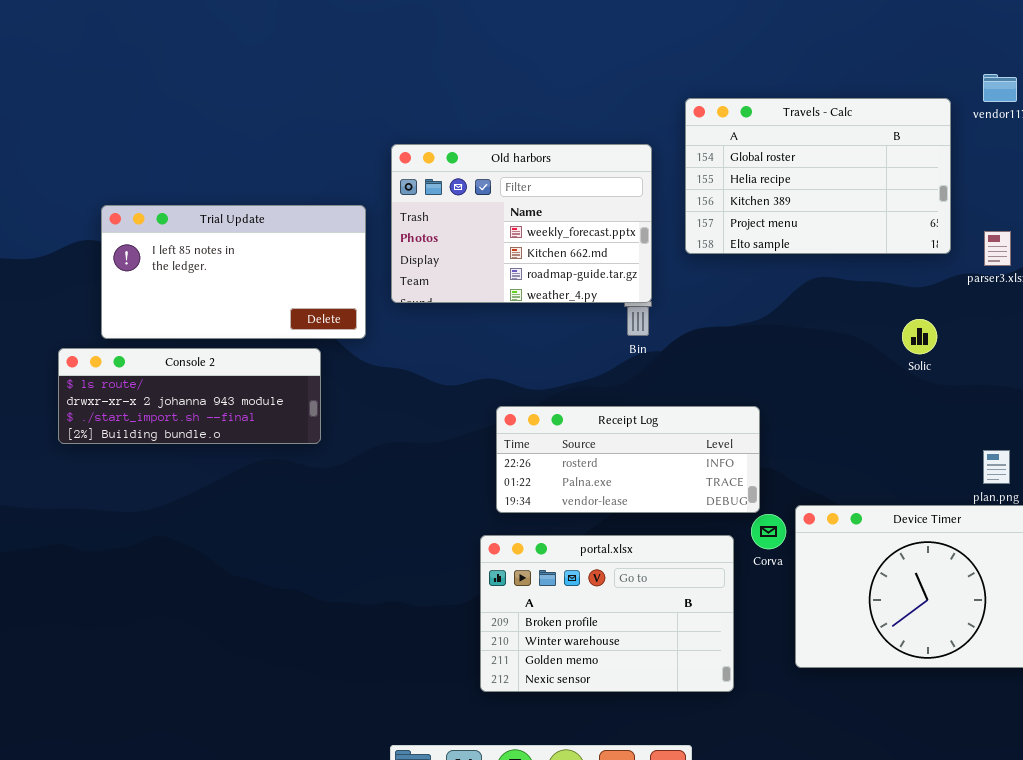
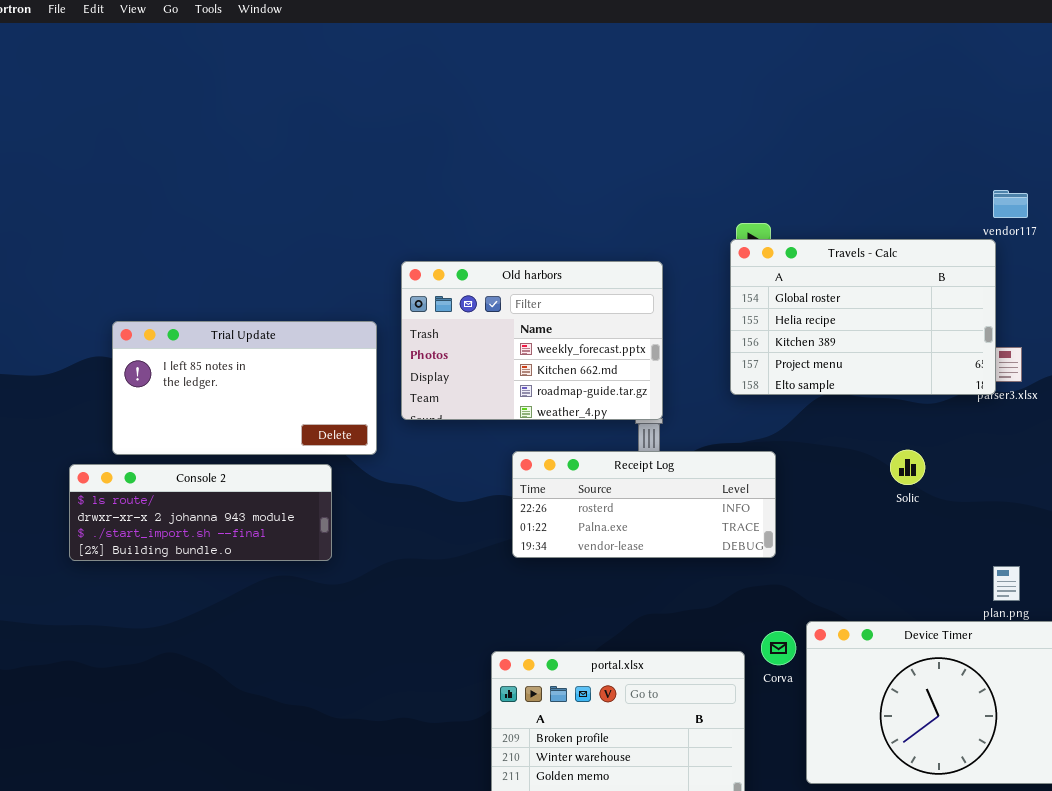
Travels - Calc: [685,98,951,254] -> [730,239,996,395], moved
Solic: [902,319,937,354] -> [890,450,925,485], moved
Receipt Log: [496,406,760,513] -> [512,451,776,558], moved

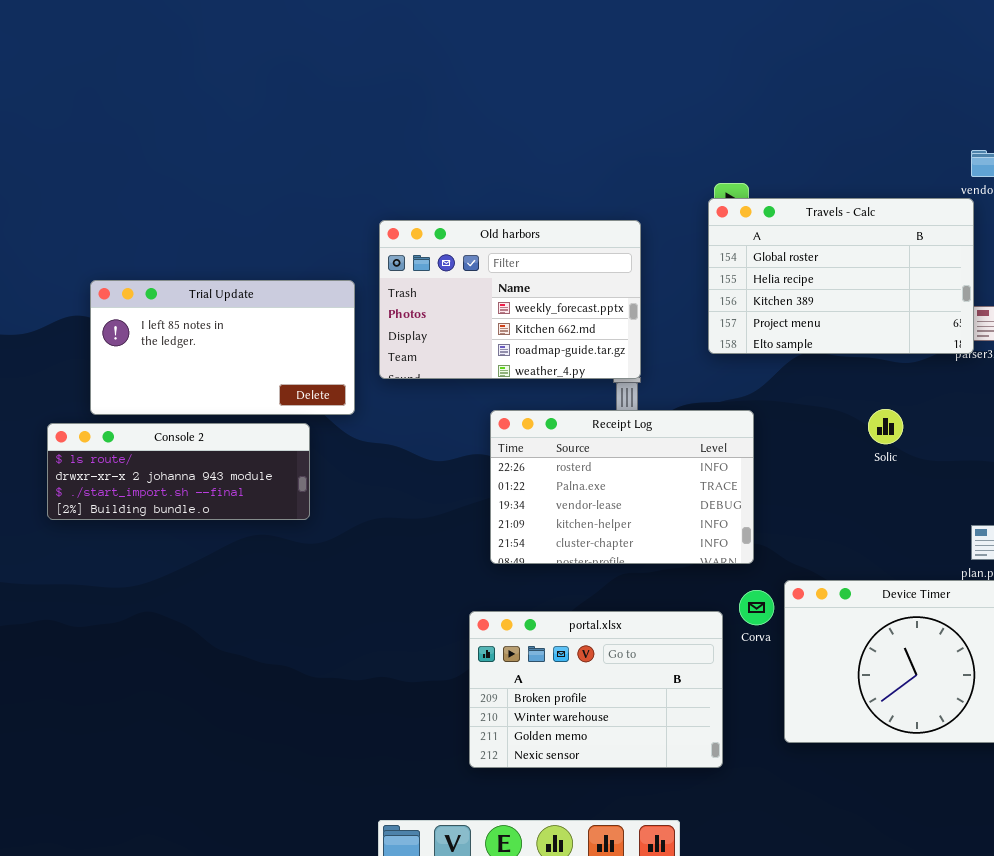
Receipt Log: [512,451,776,558] -> [490,410,754,564], resized

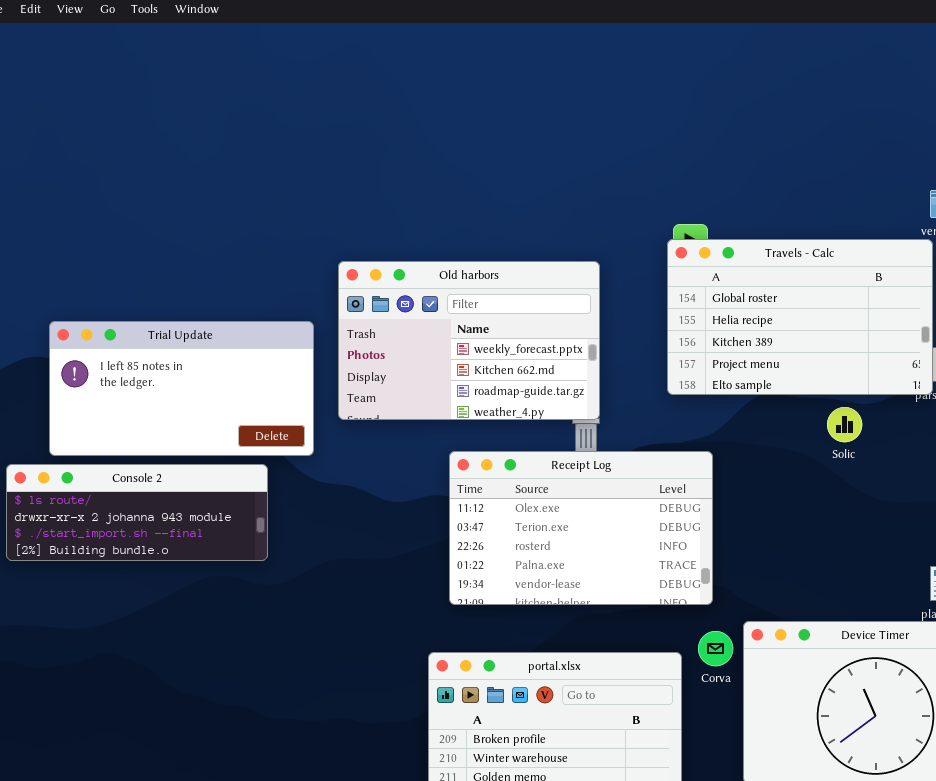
Solic: [868,409,903,444] -> [827,407,862,442], moved
Receipt Log: [490,410,754,564] -> [449,451,713,605], scrolled up 2 rows

